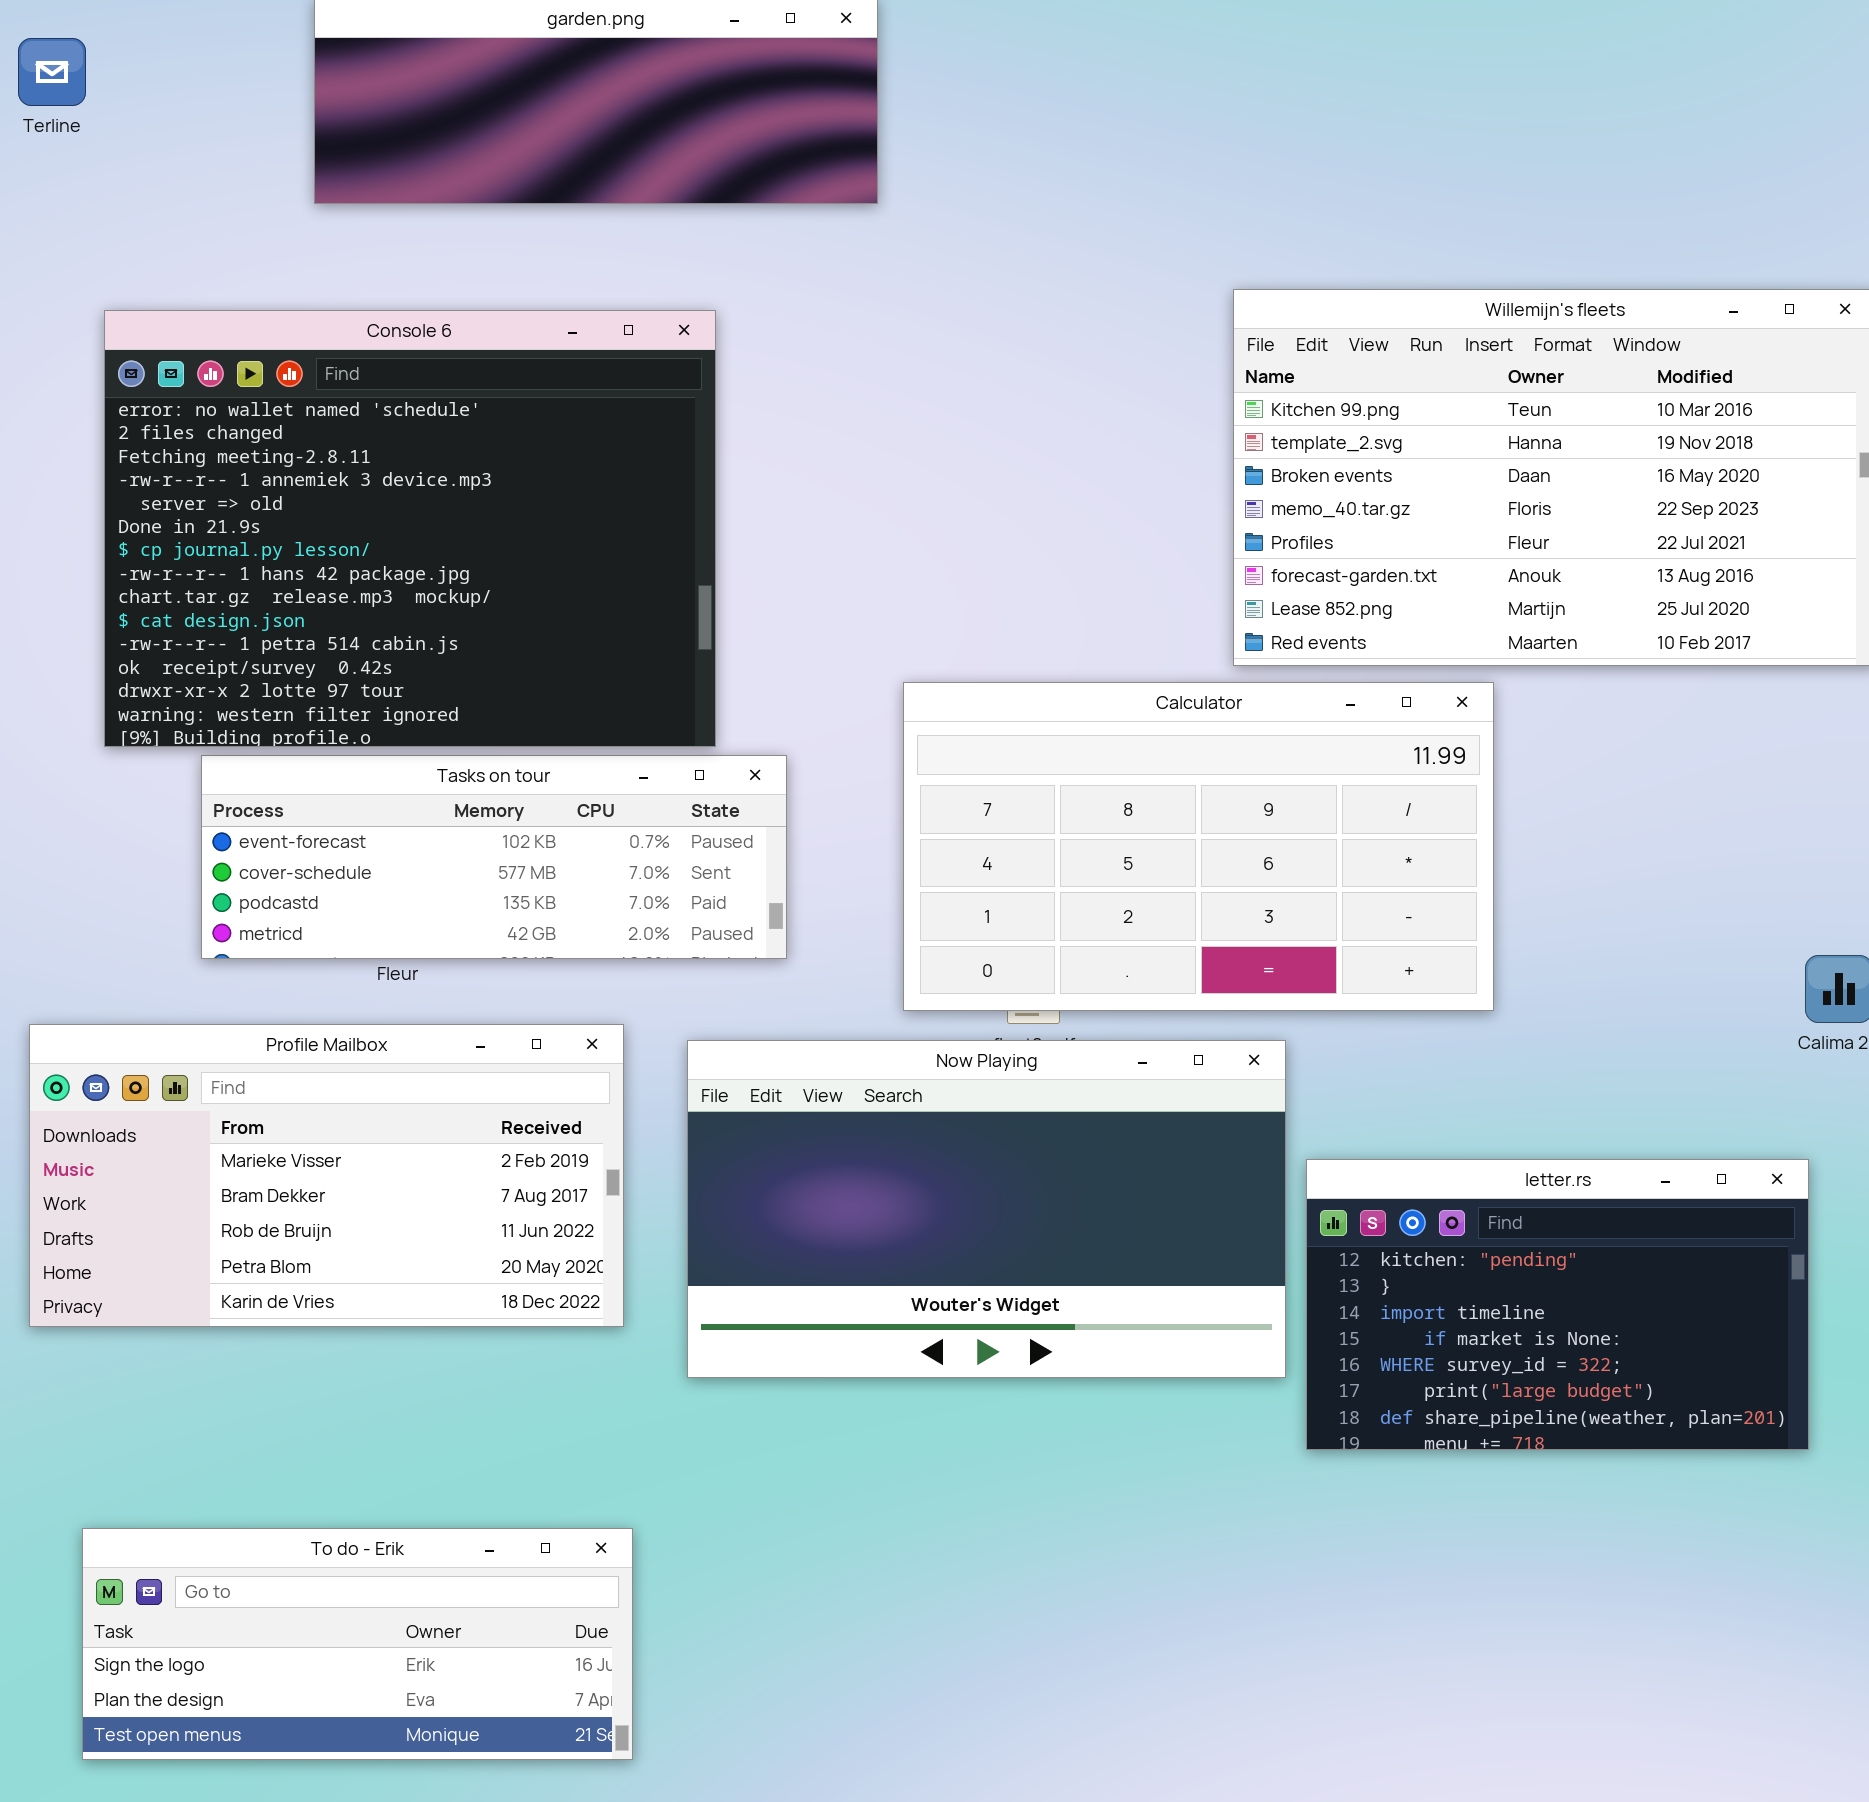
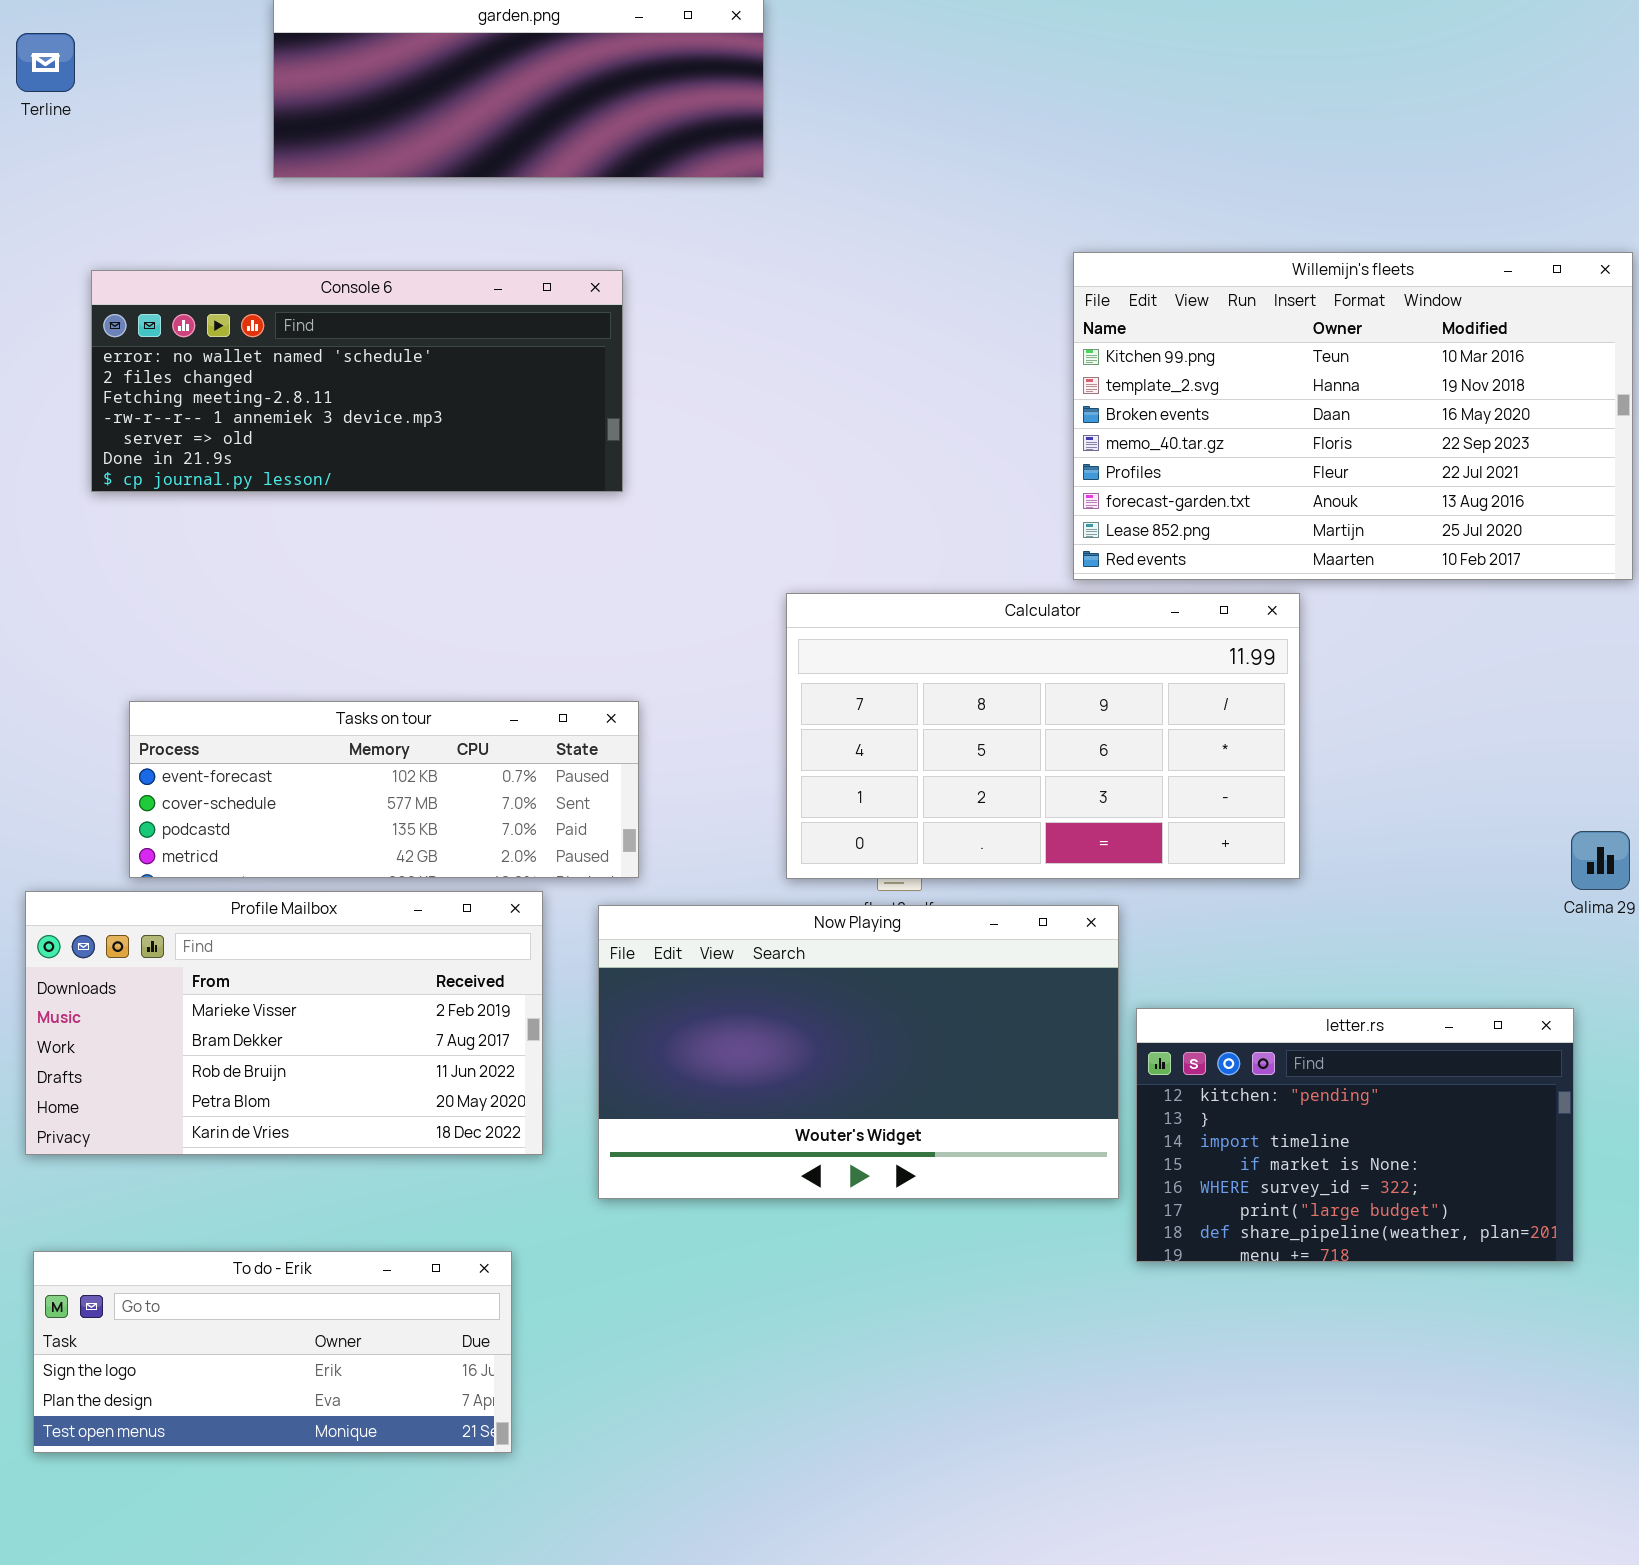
Console 6: [104,310,716,747] -> [91,270,623,492], resized
Tasks on tour: [201,755,787,959] -> [129,701,639,878], moved
To do - Erik: [82,1528,633,1760] -> [33,1251,512,1453], moved

